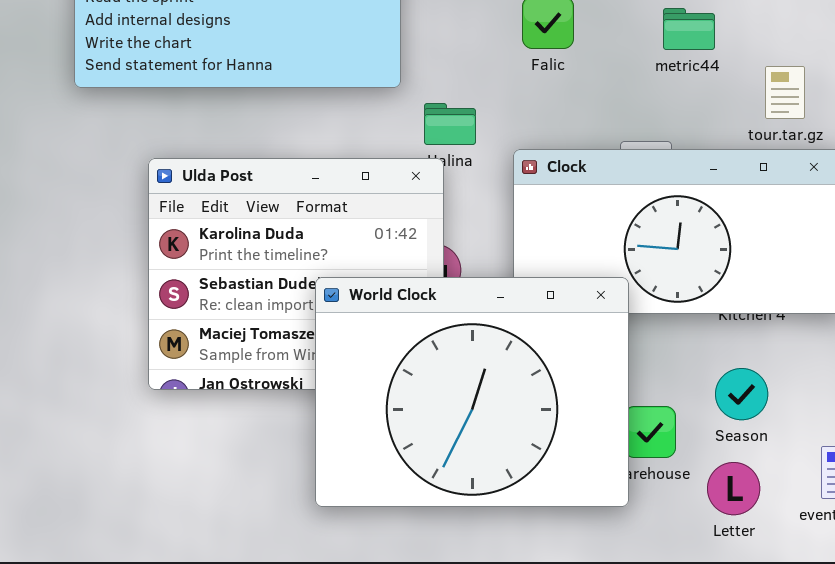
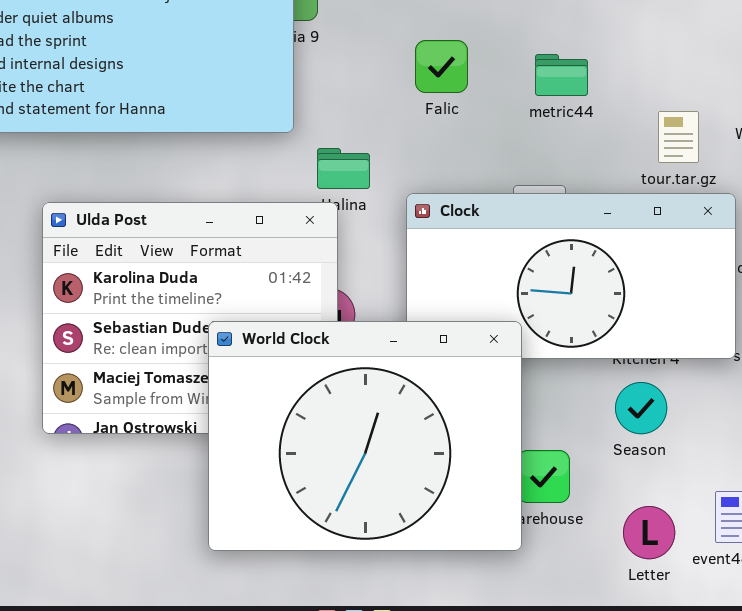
metric44: [663,8,715,50] -> [535,54,588,96], moved
Season: [715,368,768,420] -> [615,382,667,434], moved
Letter: [707,462,760,515] -> [623,506,675,559], moved

